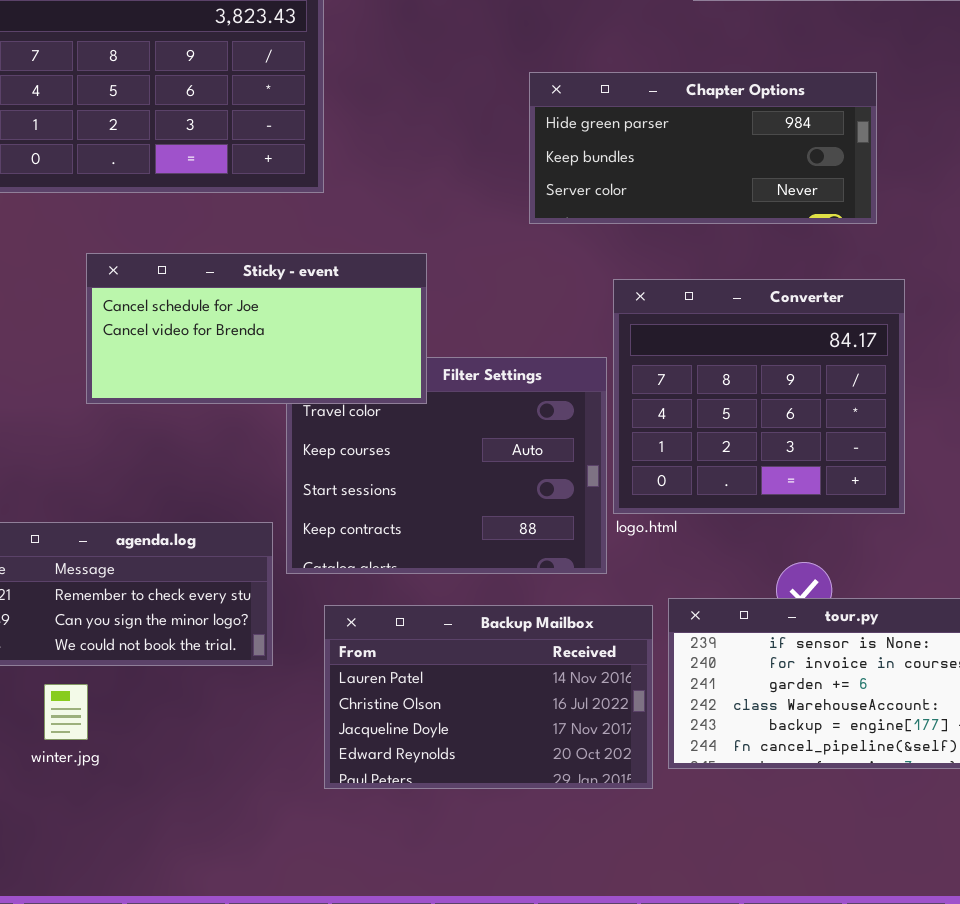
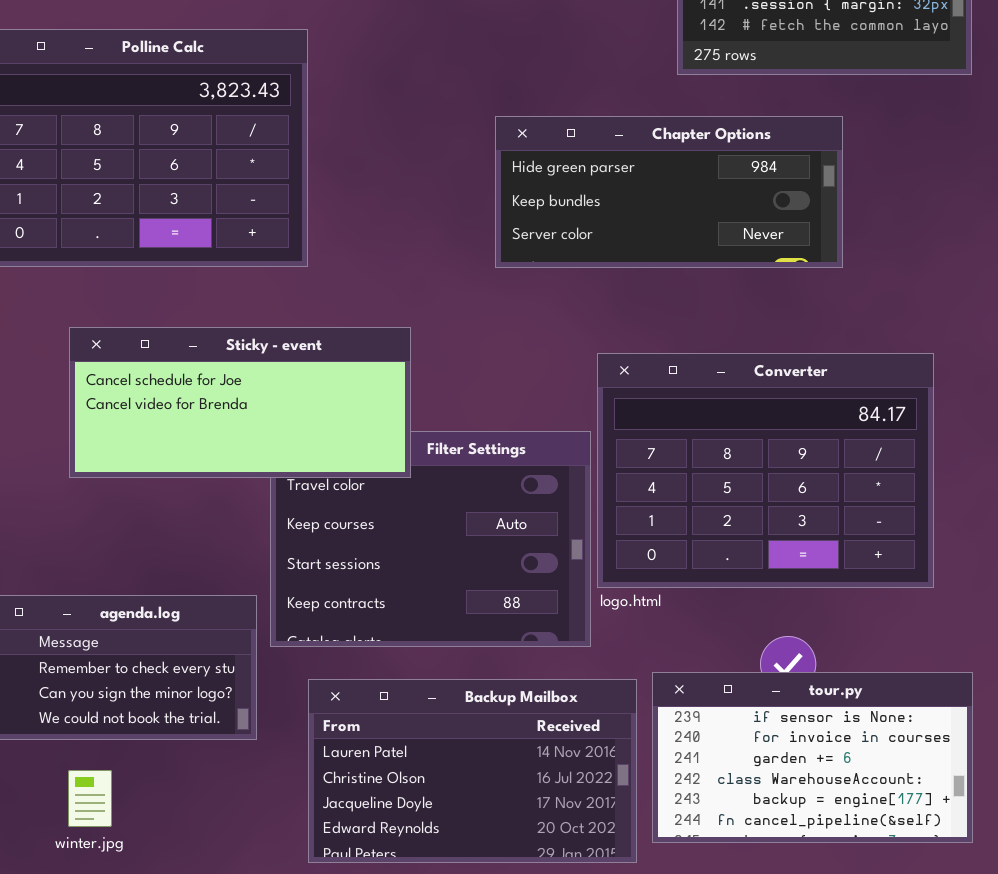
Chapter Options: [529,72,877,224] -> [495,116,843,268], moved
Converter: [613,279,905,514] -> [597,353,934,588], resized
winter.jpg: [44,684,88,740] -> [68,770,112,827], moved

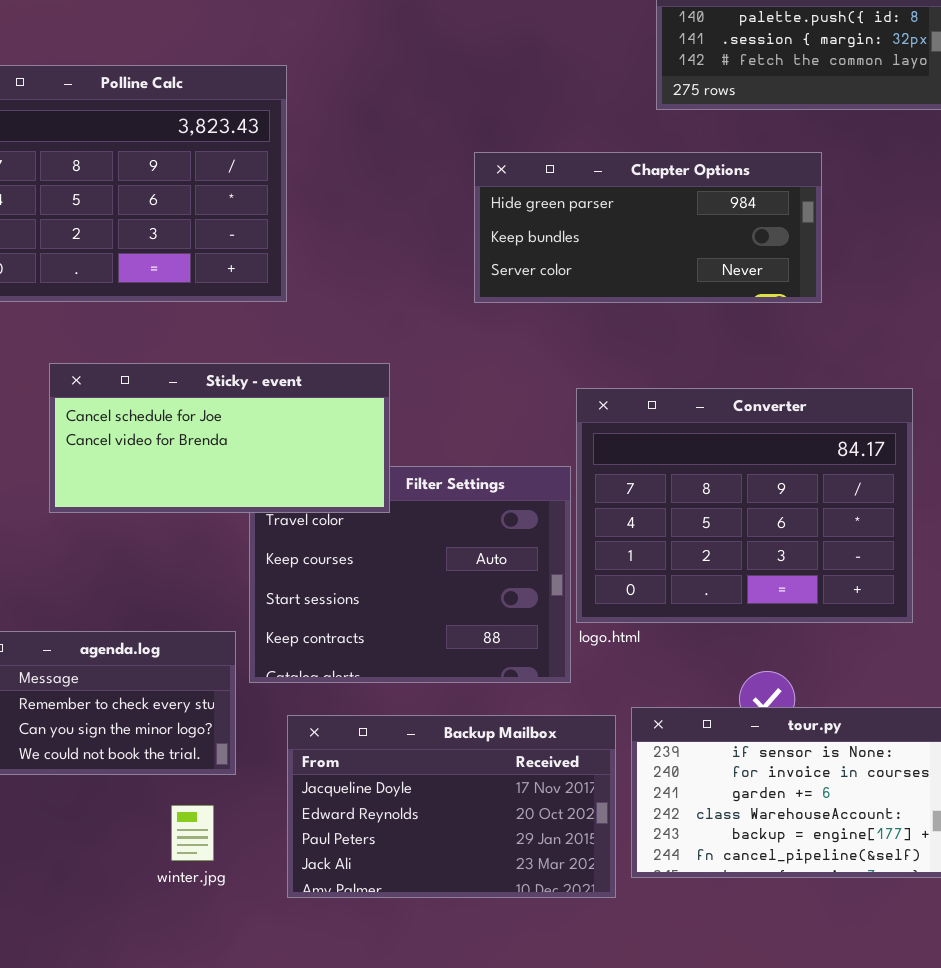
Backup Mailbox: [308,679,637,863] -> [287,715,616,898], scrolled down 2 rows
winter.jpg: [68,770,112,827] -> [171,805,214,861], moved

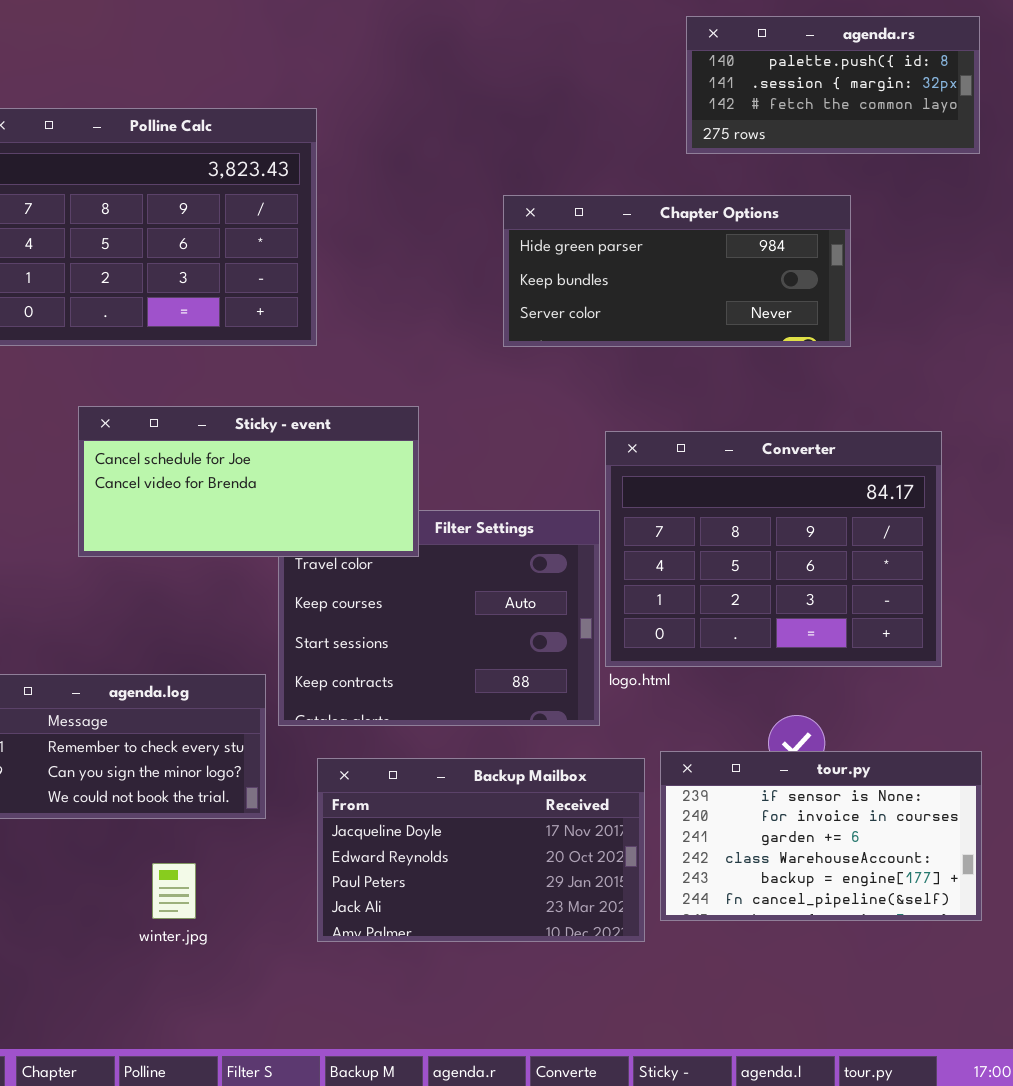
winter.jpg: [171,805,214,861] -> [152,863,196,919], moved

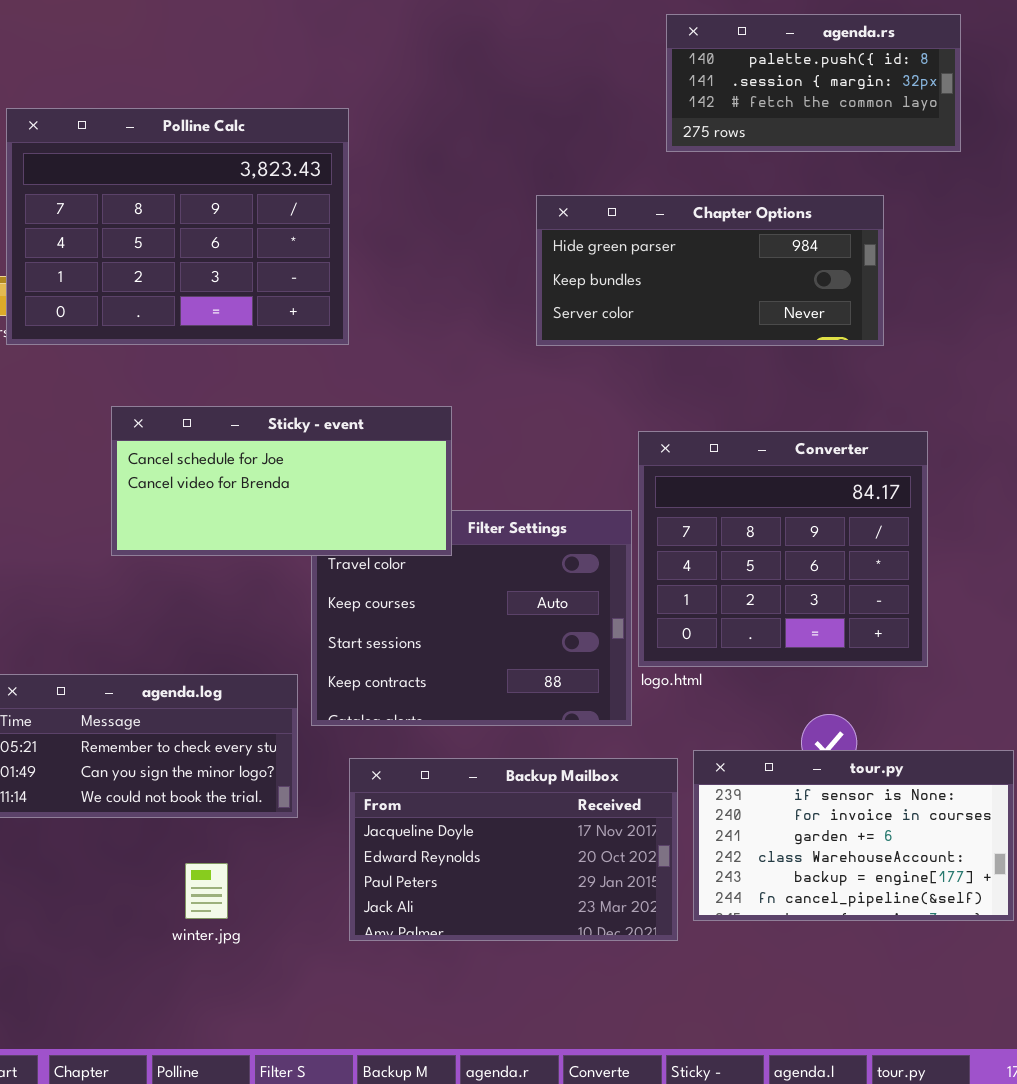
agenda.rs: [686,16,980,154] -> [666,14,961,152], moved
Converter: [605,431,942,667] -> [638,431,928,667], resized

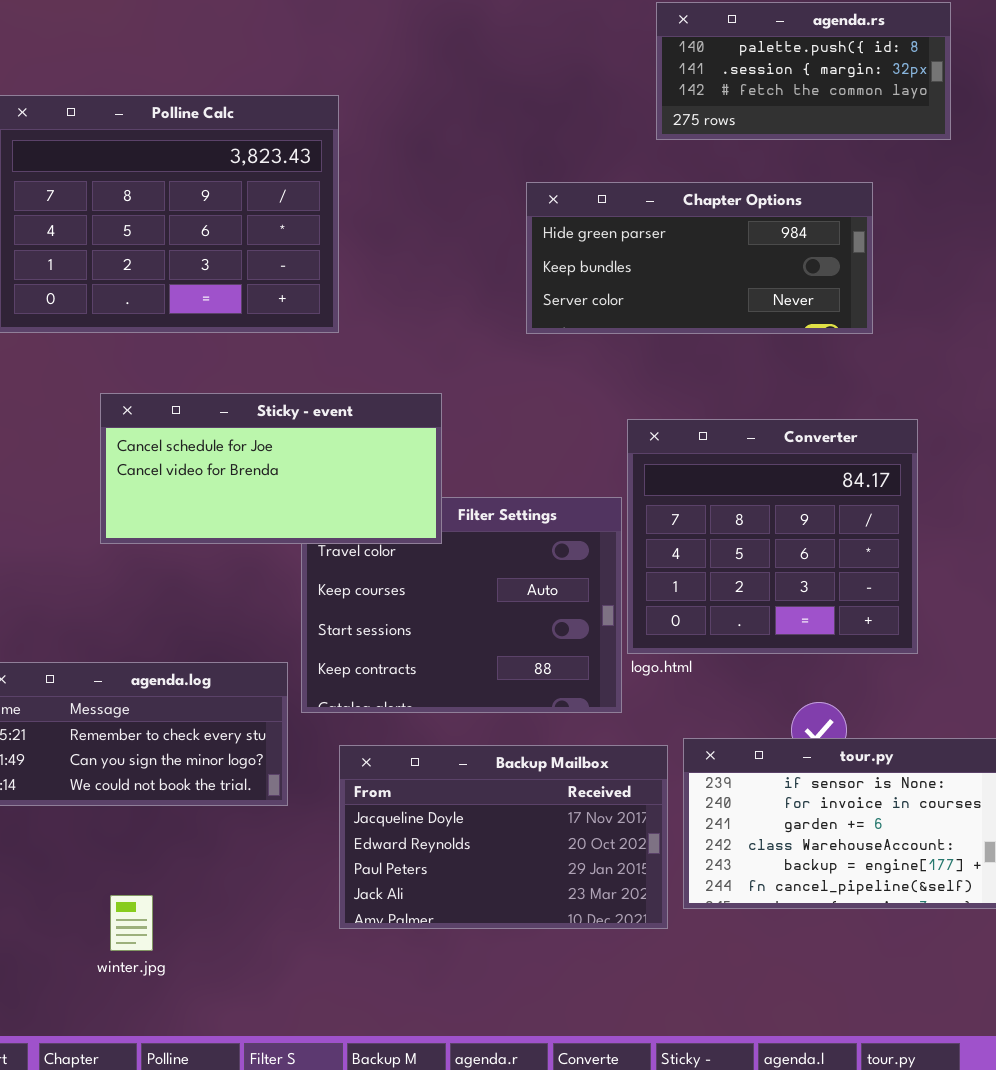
winter.jpg: [185,863,228,919] -> [110,895,153,951], moved

